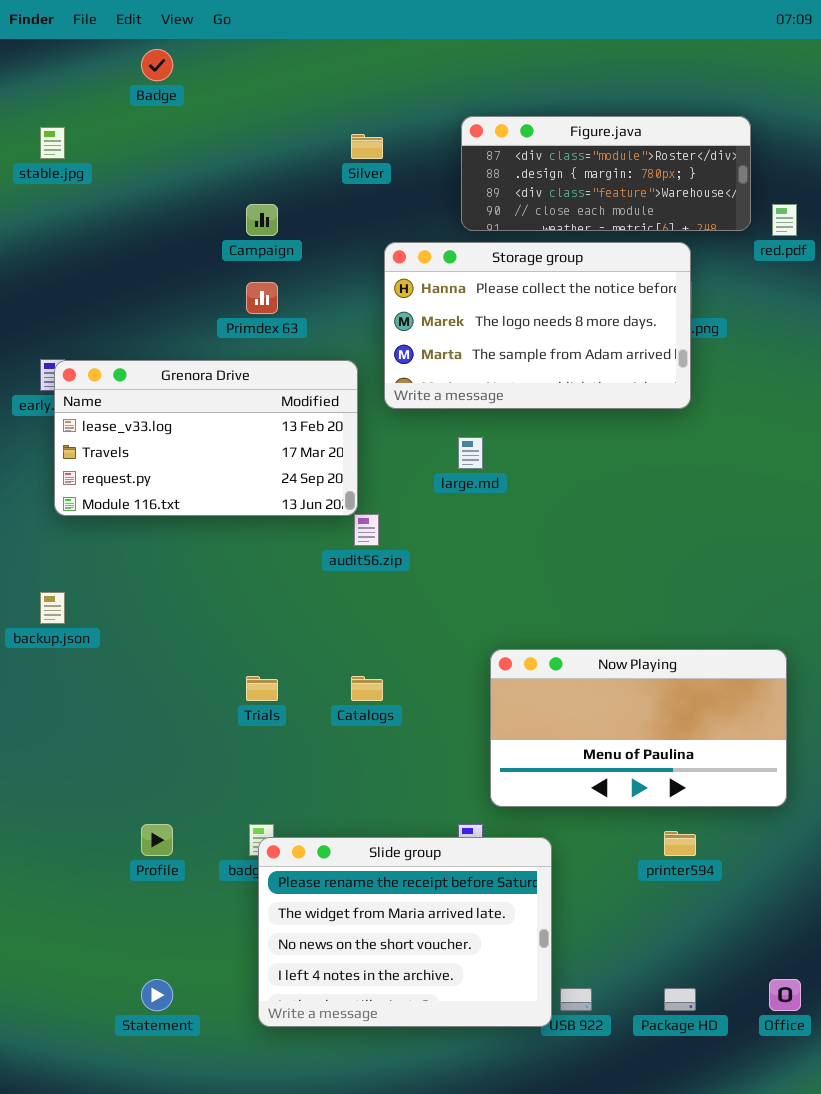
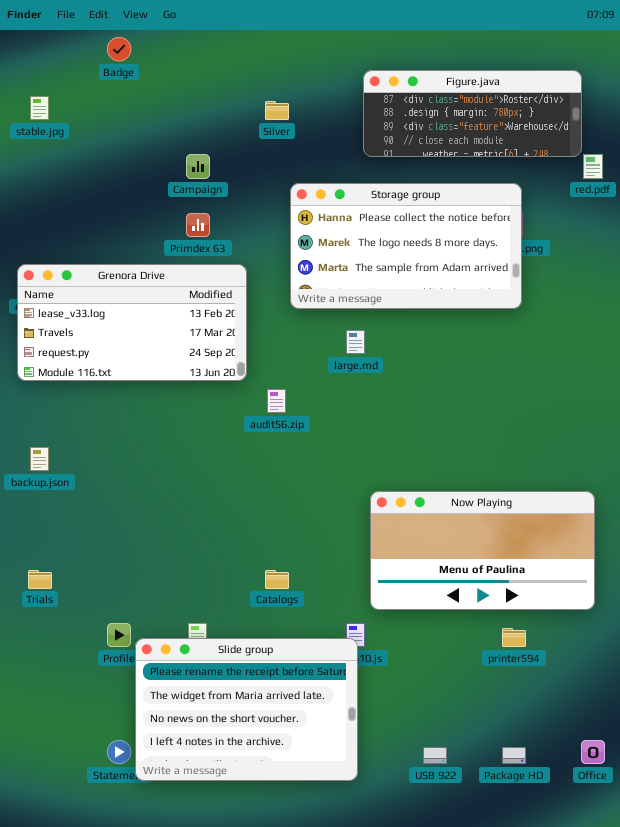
Figure.java: [461,116,751,231] -> [363,70,582,157], moved
Grenora Drive: [54,360,358,516] -> [17,264,247,381], moved
Trials: [246,676,278,701] -> [28,570,52,589], moved
Catalogs: [351,676,383,701] -> [265,570,289,589], moved
Slide group: [258,837,552,1027] -> [135,638,358,781], moved

